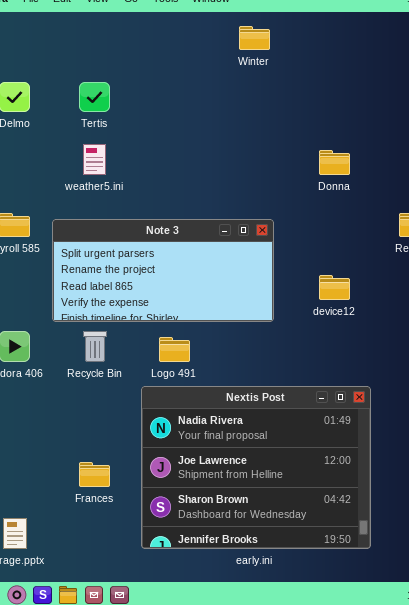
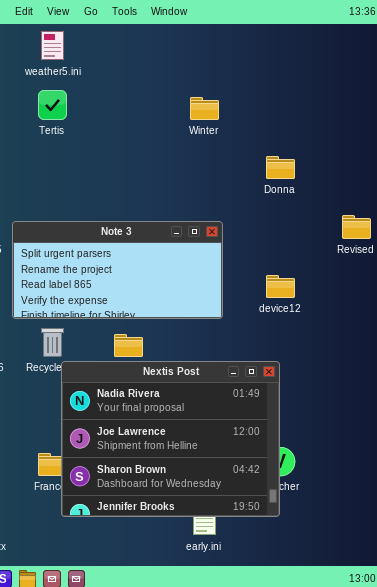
Winter: [239,26,270,50] -> [190,97,219,120], moved
weather5.ini: [83,144,106,175] -> [41,31,64,60], moved
Nextis Post: [141,386,371,549] -> [61,361,280,517], moved

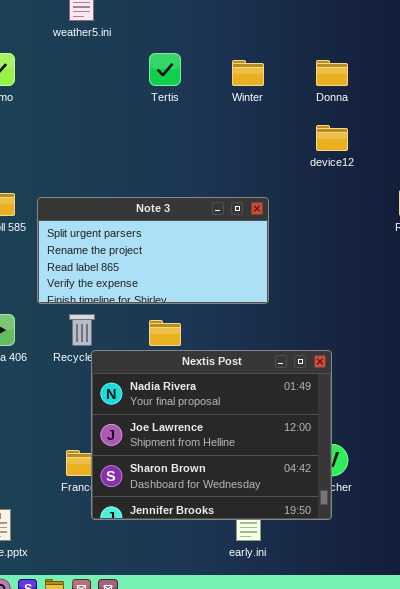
Tertis: [38,90,67,120] -> [149,53,181,86], moved
Donna: [266,156,295,179] -> [316,60,348,86], moved
device12: [266,275,295,298] -> [316,125,348,151], moved

